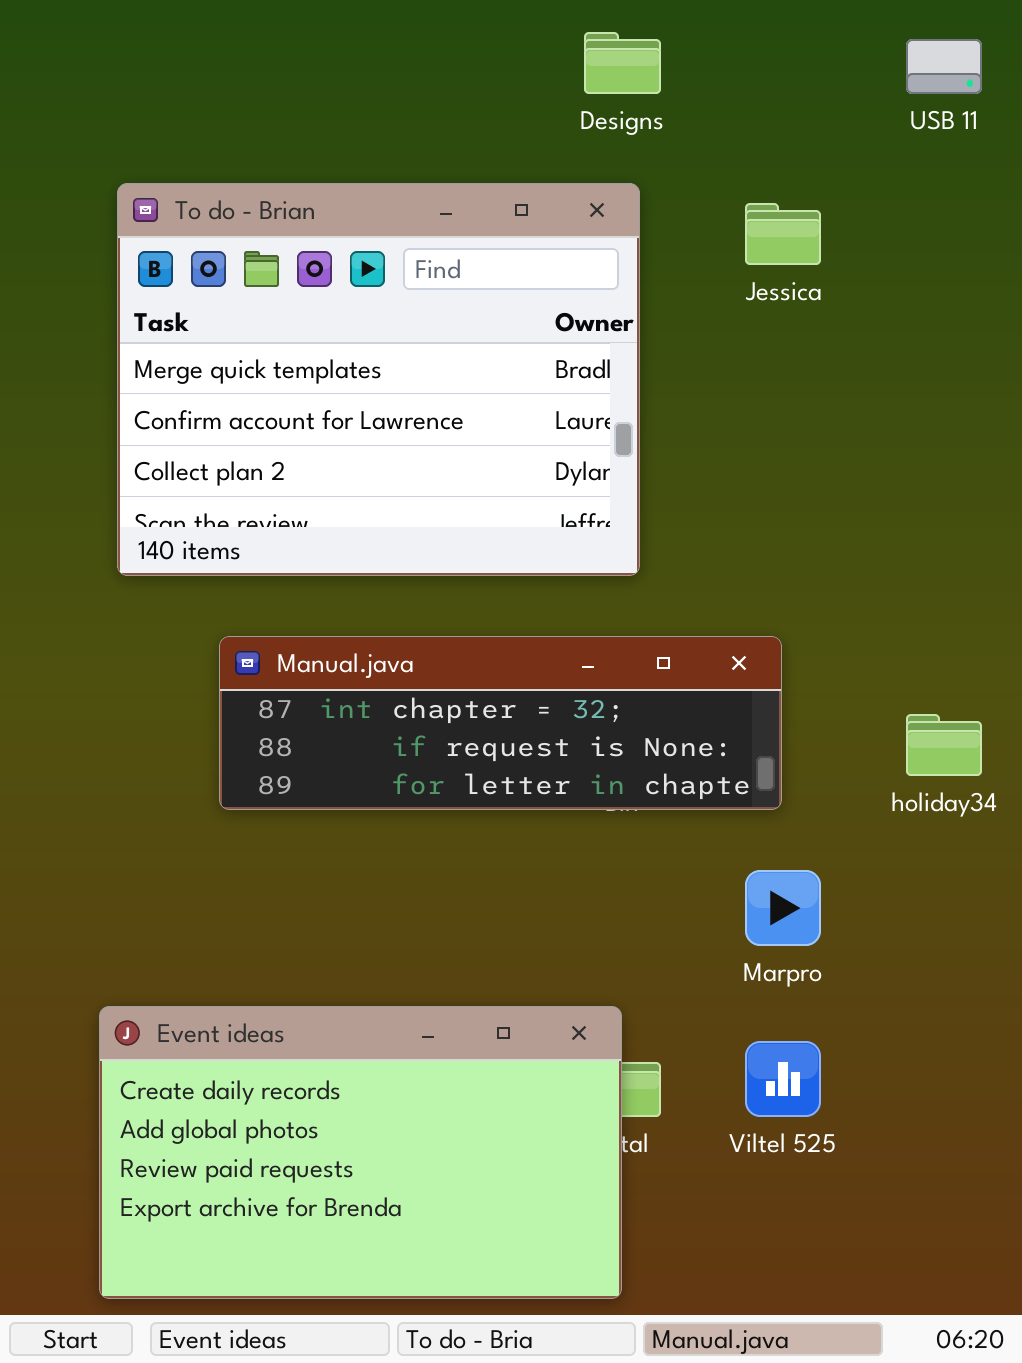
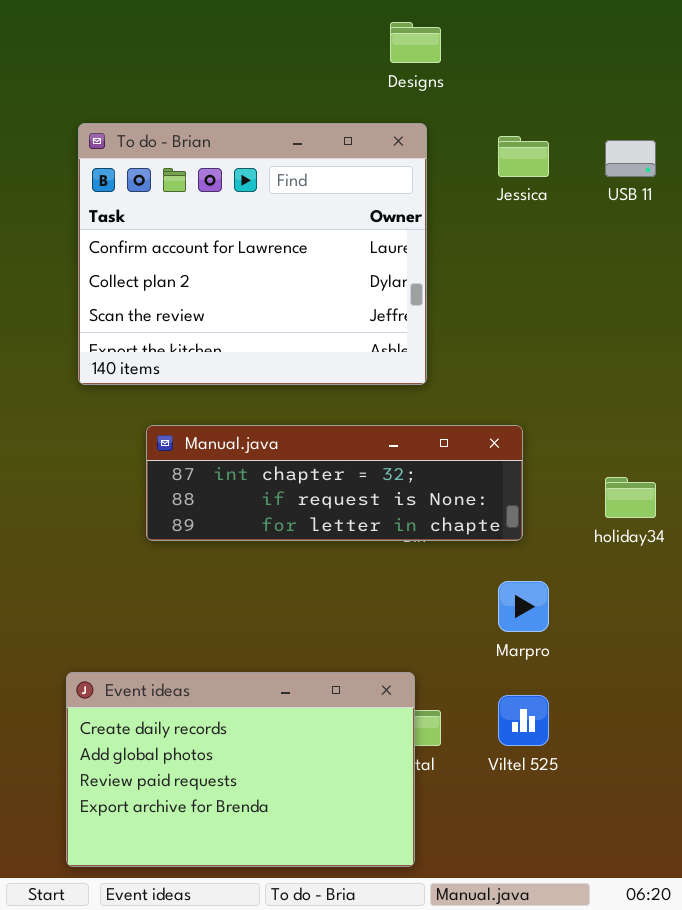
USB 11: [906,39,982,94] -> [605,140,656,177], moved
To do - Brian: [117,183,640,576] -> [78,123,427,385], scrolled down 1 row

